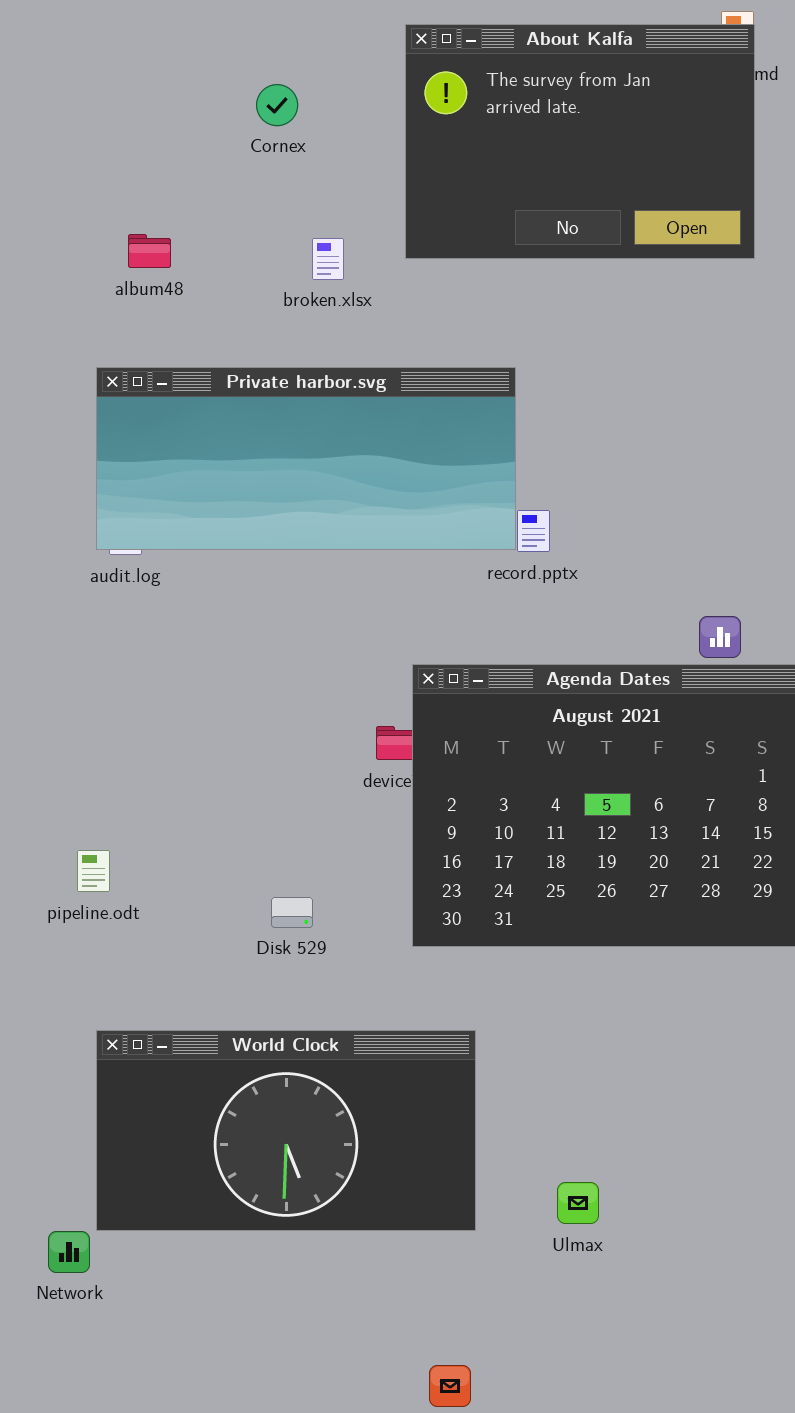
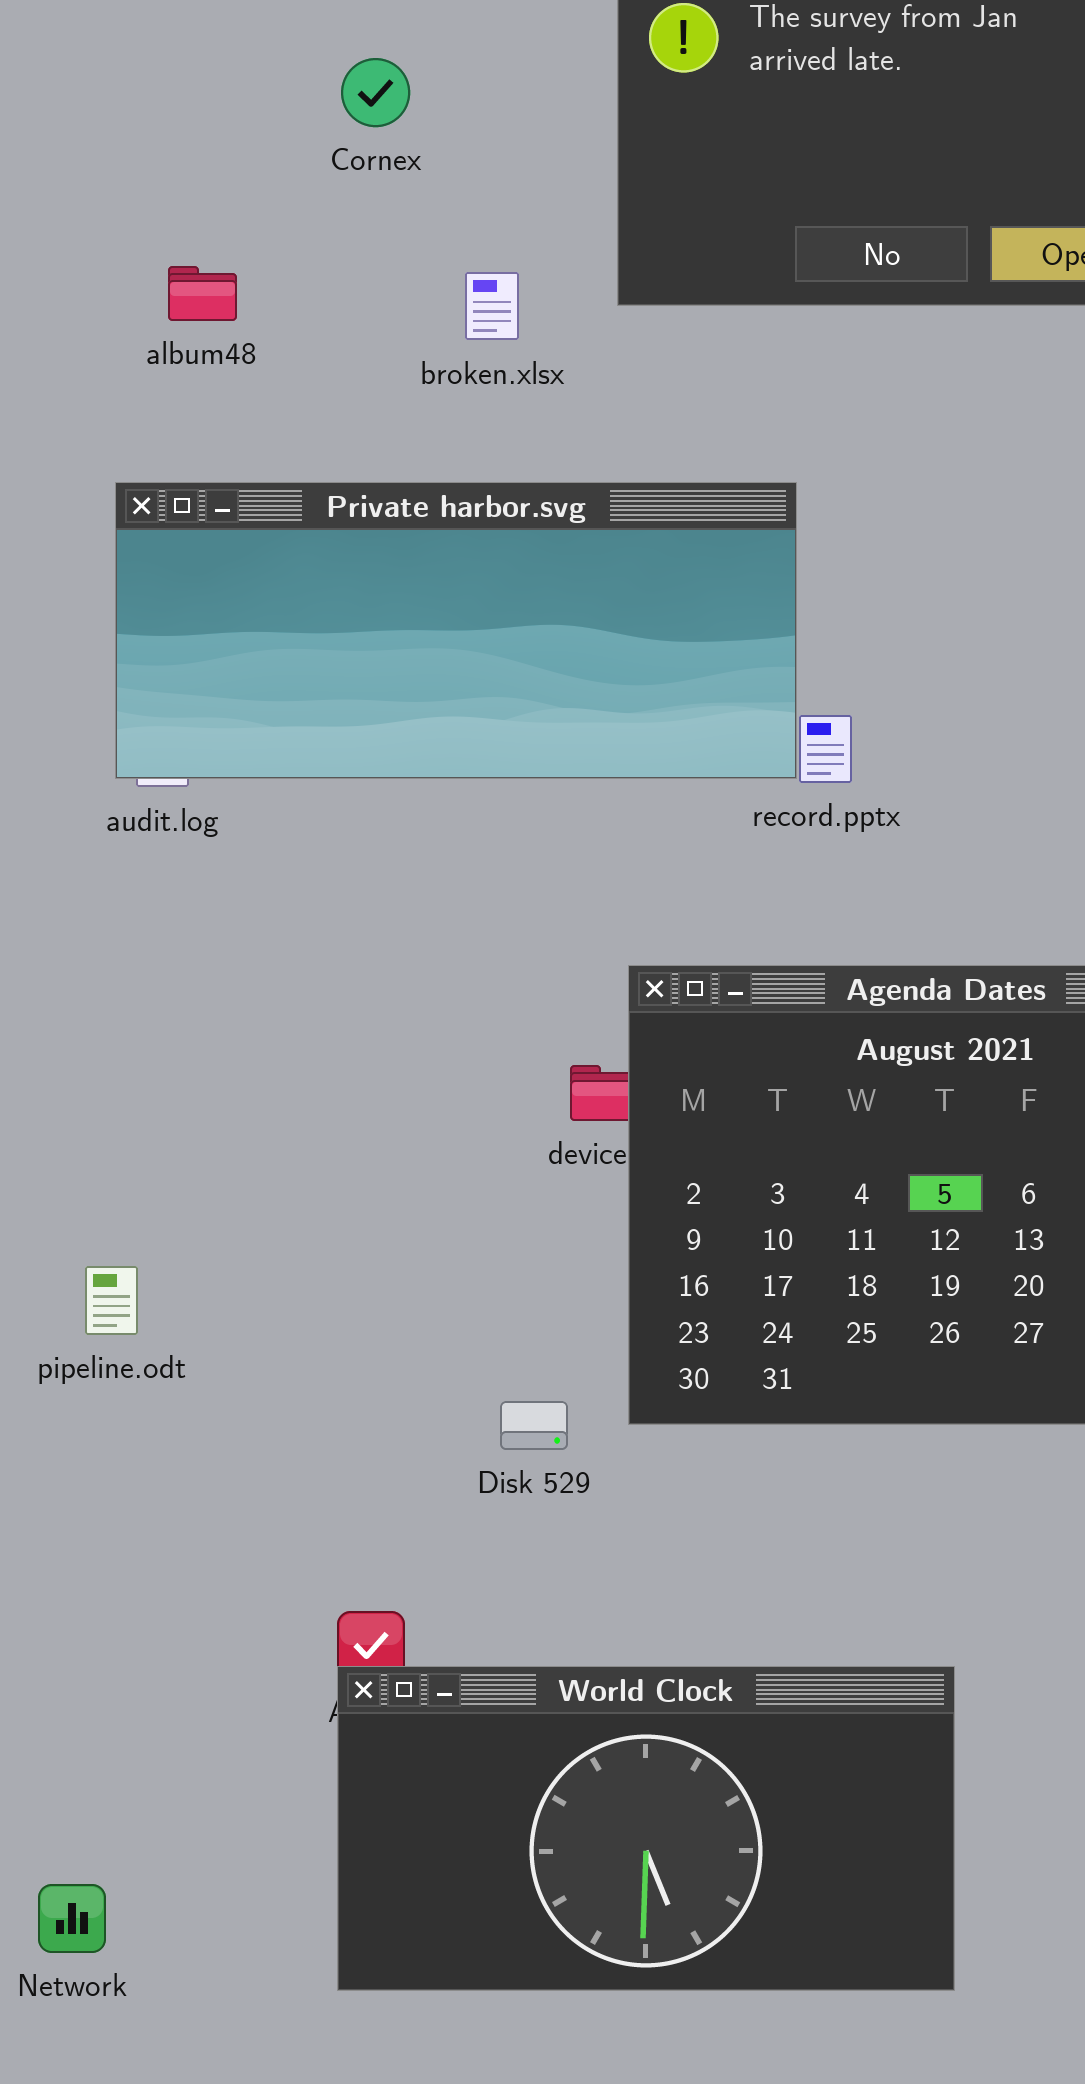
Cornex: [256,84,298,126] -> [341,58,410,127], moved
Disk 529: [271,897,313,928] -> [500,1401,568,1450], moved
World Clock: [96,1030,476,1231] -> [337,1666,955,1991], moved

